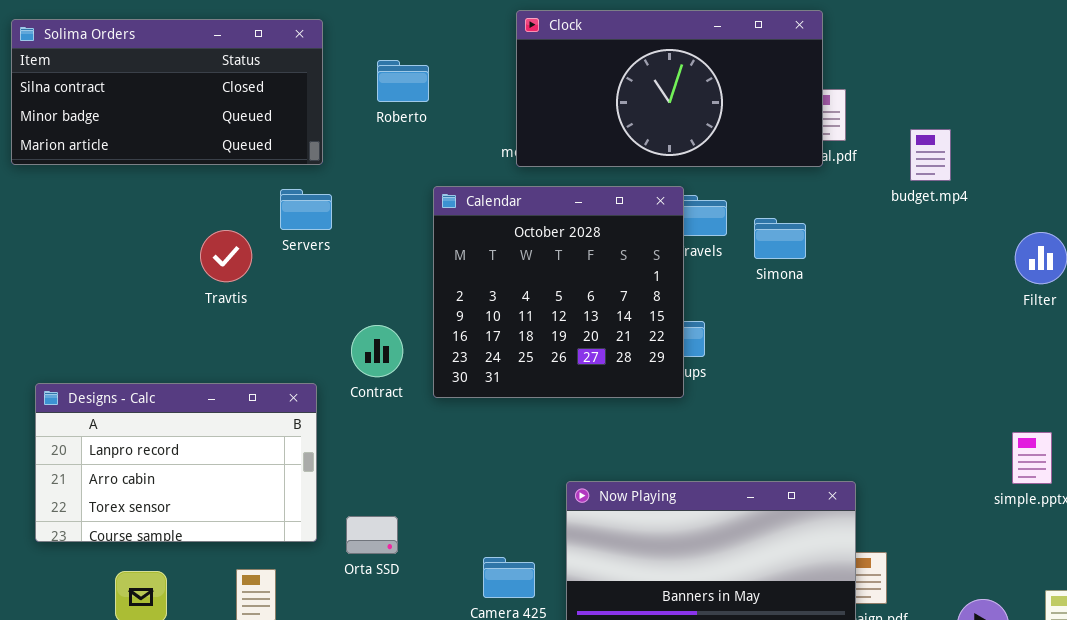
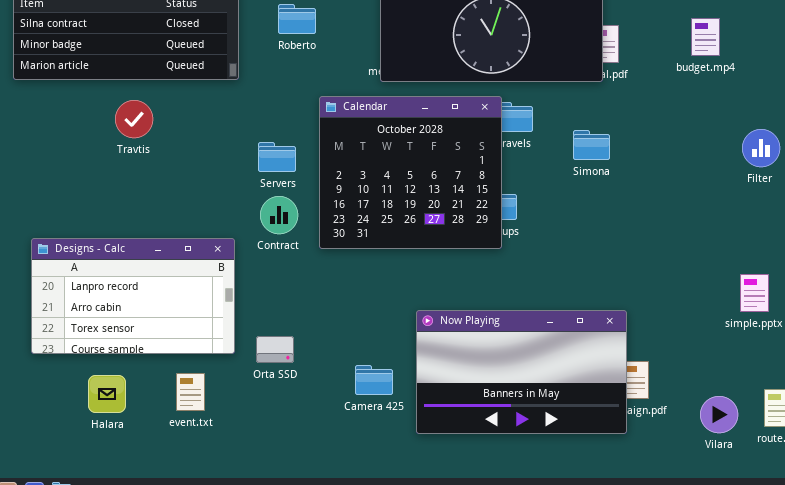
budget.mp4: [910,129,951,181] -> [691,18,720,56], moved
Servers: [280,189,332,230] -> [258,142,296,172], moved
Simona: [754,218,806,259] -> [573,130,610,160], moved
Travtis: [200,230,252,282] -> [115,100,153,138], moved

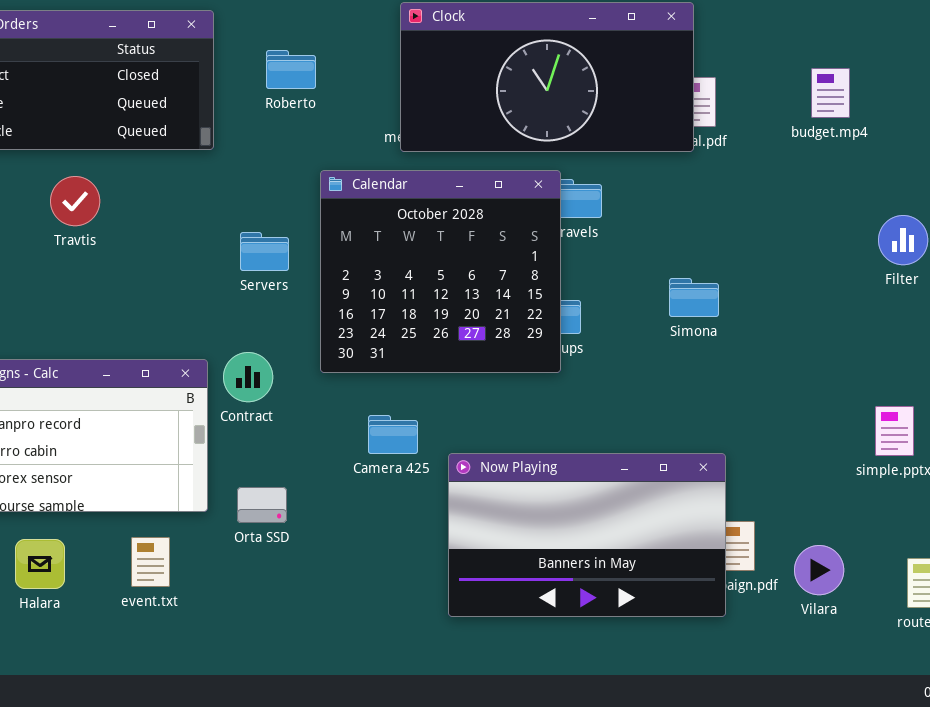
Simona: [573,130,610,160] -> [669,278,719,317], moved
Contract: [260,196,298,234] -> [223,352,273,402], moved
Camera 425: [355,365,393,395] -> [368,415,418,454], moved
Vilara: [700,396,738,433] -> [794,545,844,595], moved

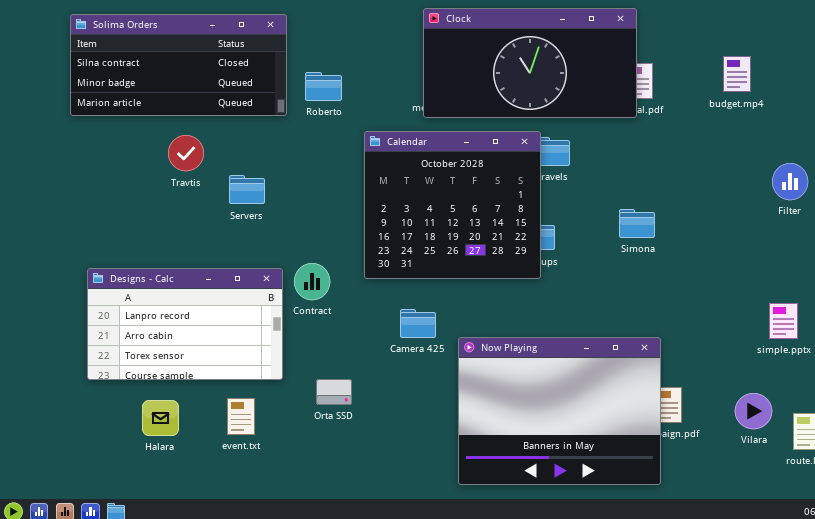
Roberto: [266,50,316,89] -> [305,72,342,101], moved
Servers: [240,232,289,271] -> [229,175,265,204], moved
Now Playing: [448,453,726,617] -> [458,337,661,485], resized
Orta SSD: [237,487,287,523] -> [316,379,352,405], moved
Vilara: [794,545,844,595] -> [735,393,772,429], moved

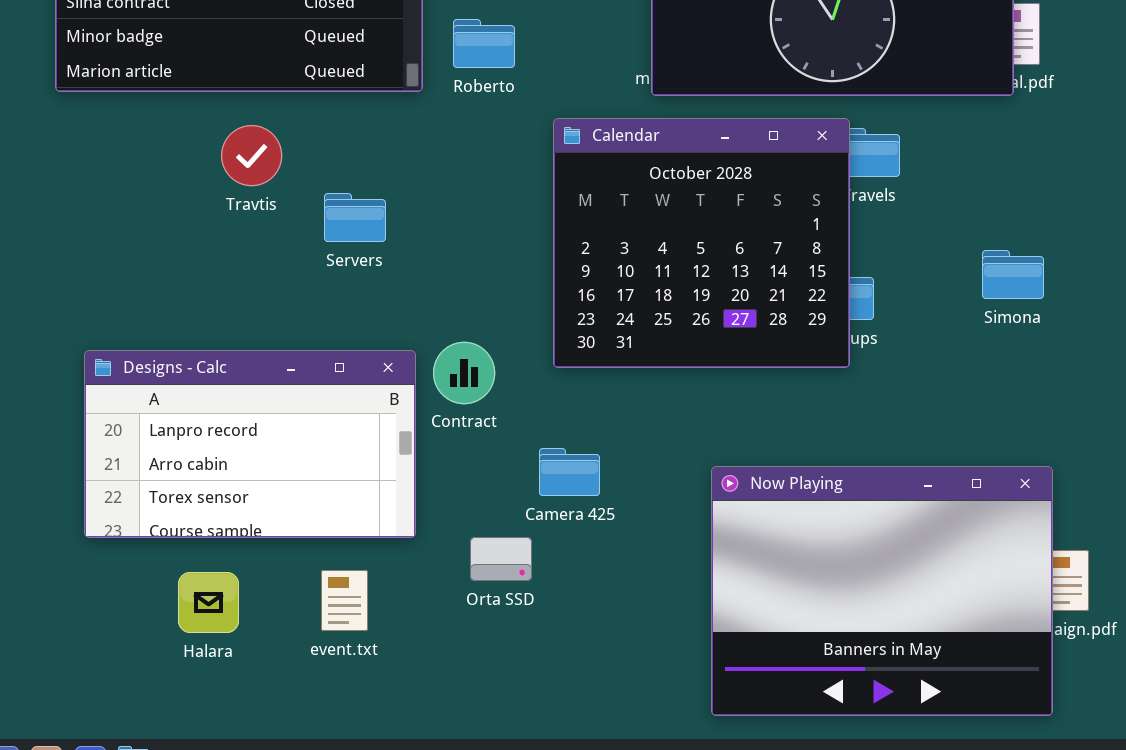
Camera 425: [400,309,436,338] -> [539,448,600,496], moved

